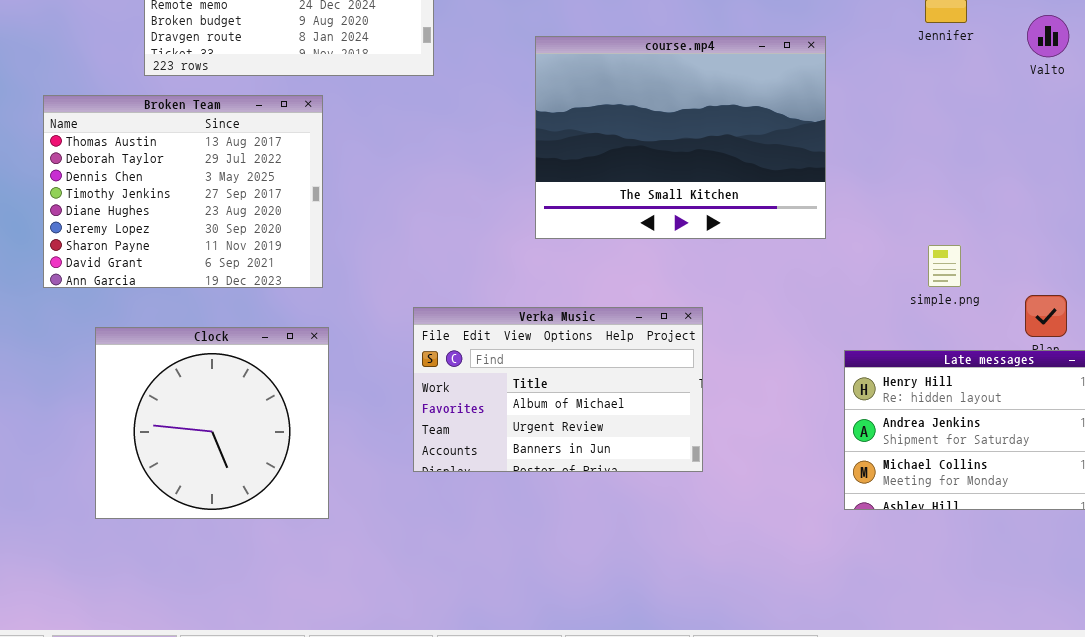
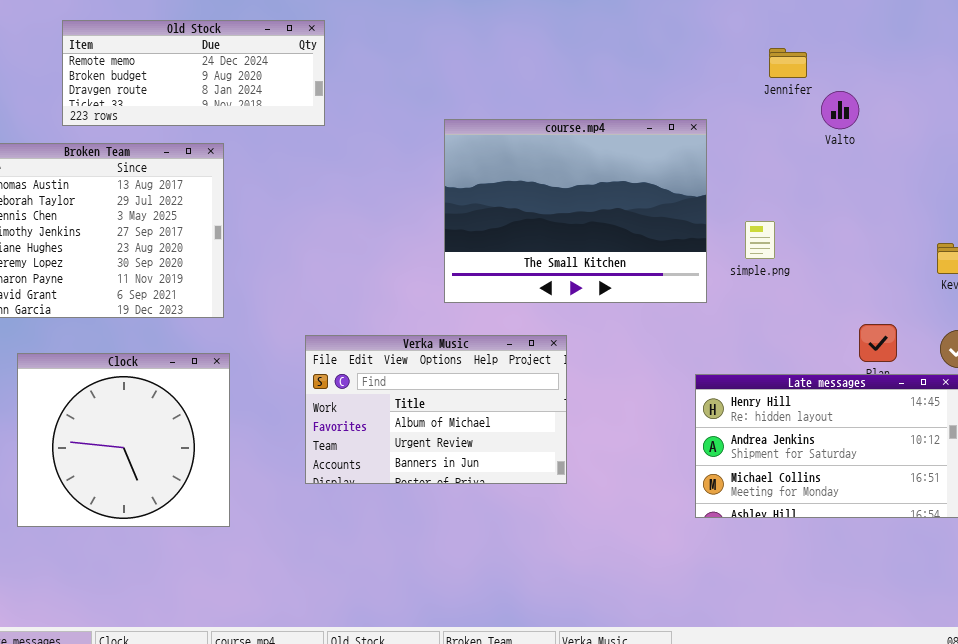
Valto: [1027,15,1069,57] -> [821,91,859,129], moved
course.mp4: [535,36,826,239] -> [444,119,707,303], moved
simple.png: [928,245,961,287] -> [745,221,775,259], moved

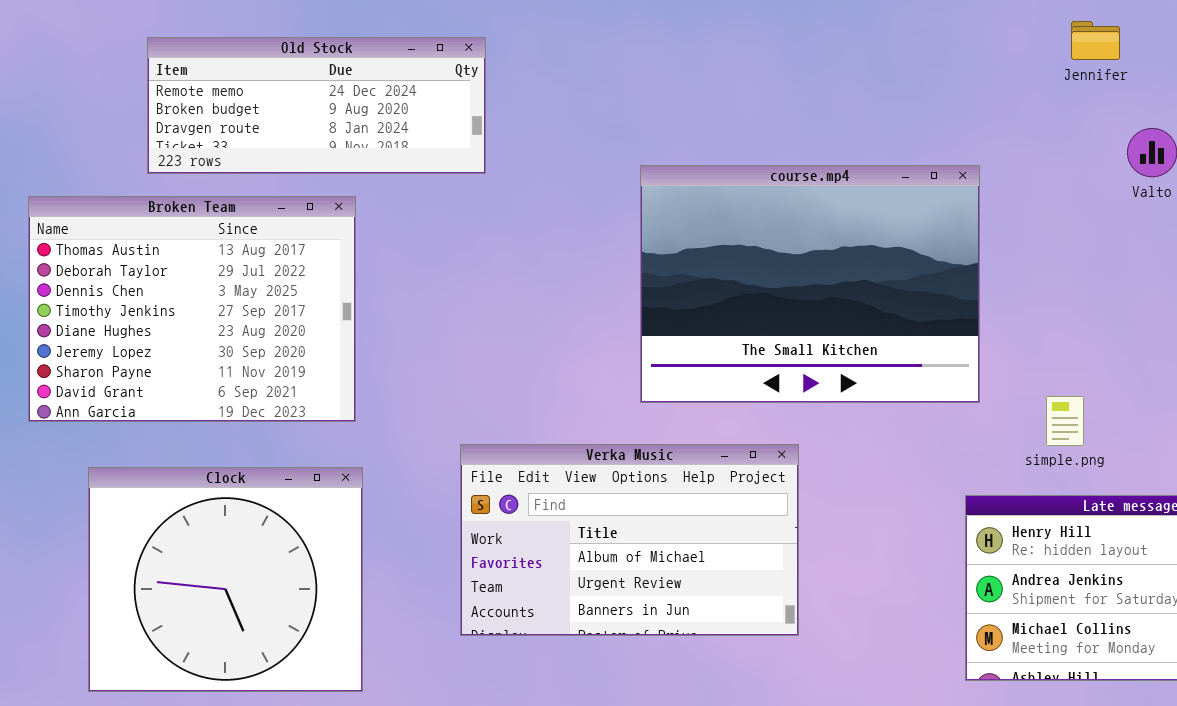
Jennifer: [769,48,807,78] -> [1071,21,1120,60], moved
simple.png: [745,221,775,259] -> [1046,396,1084,446], moved

